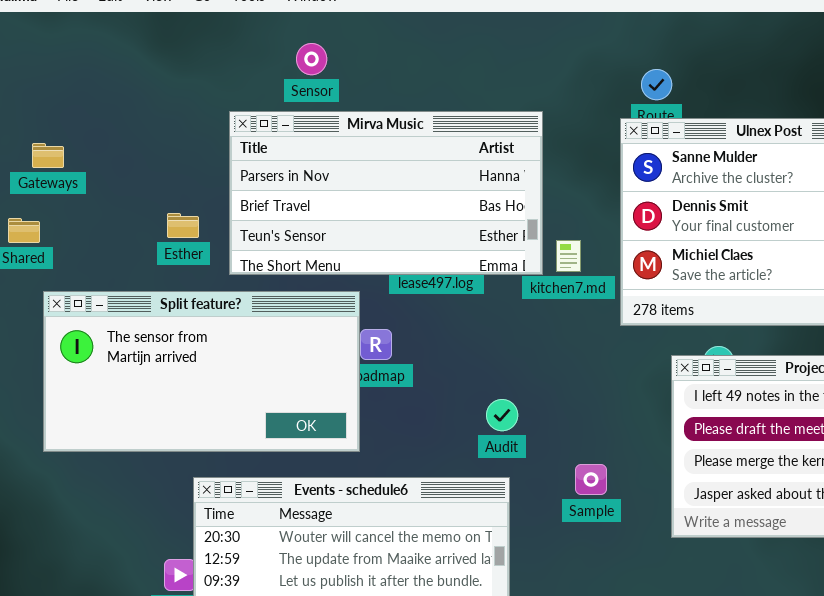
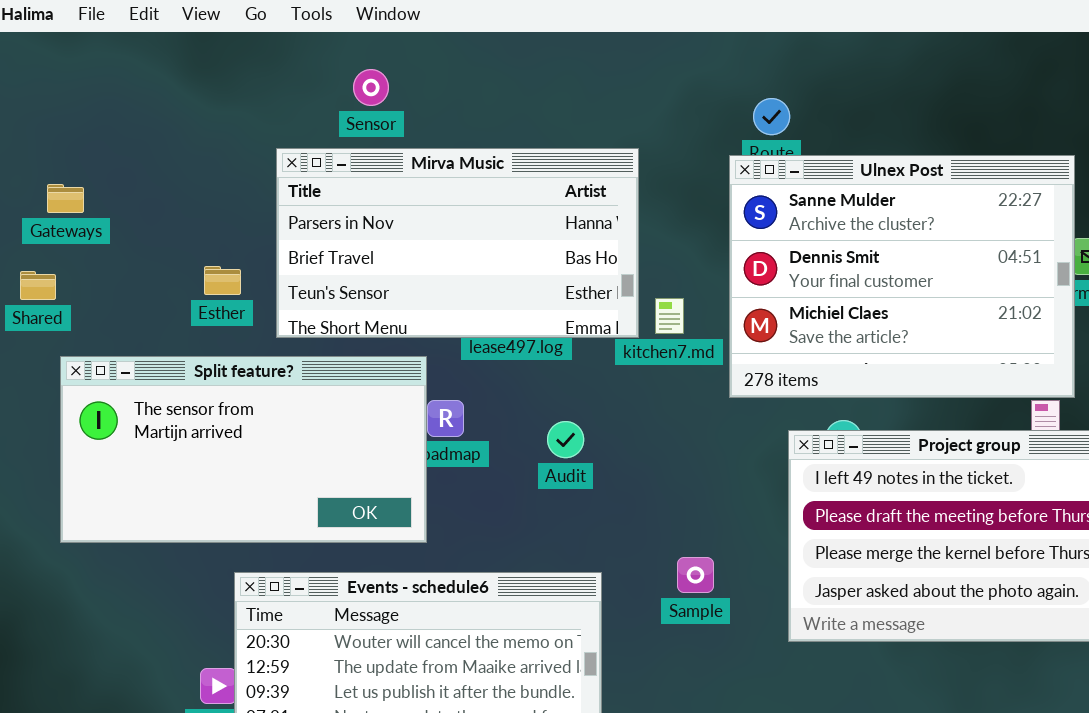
Audit: [486,399,518,431] -> [547,421,584,458], moved

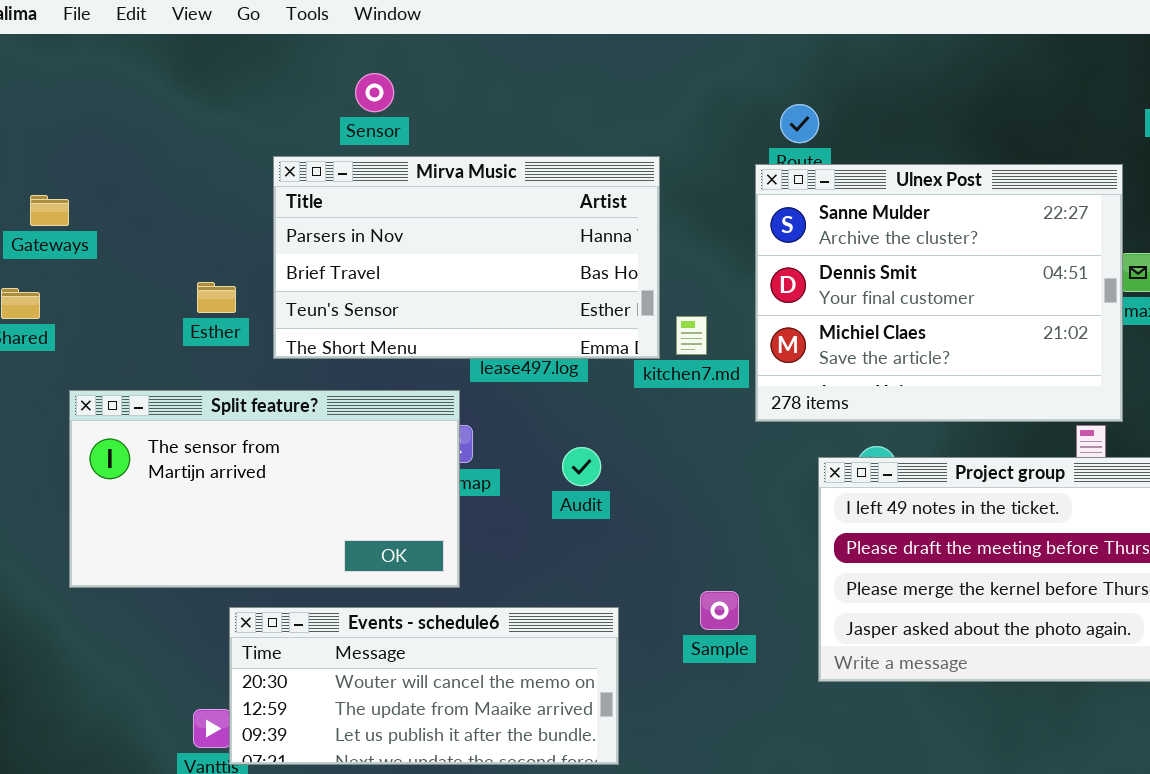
Split feature?: [60,356,427,543] -> [69,390,460,588], moved

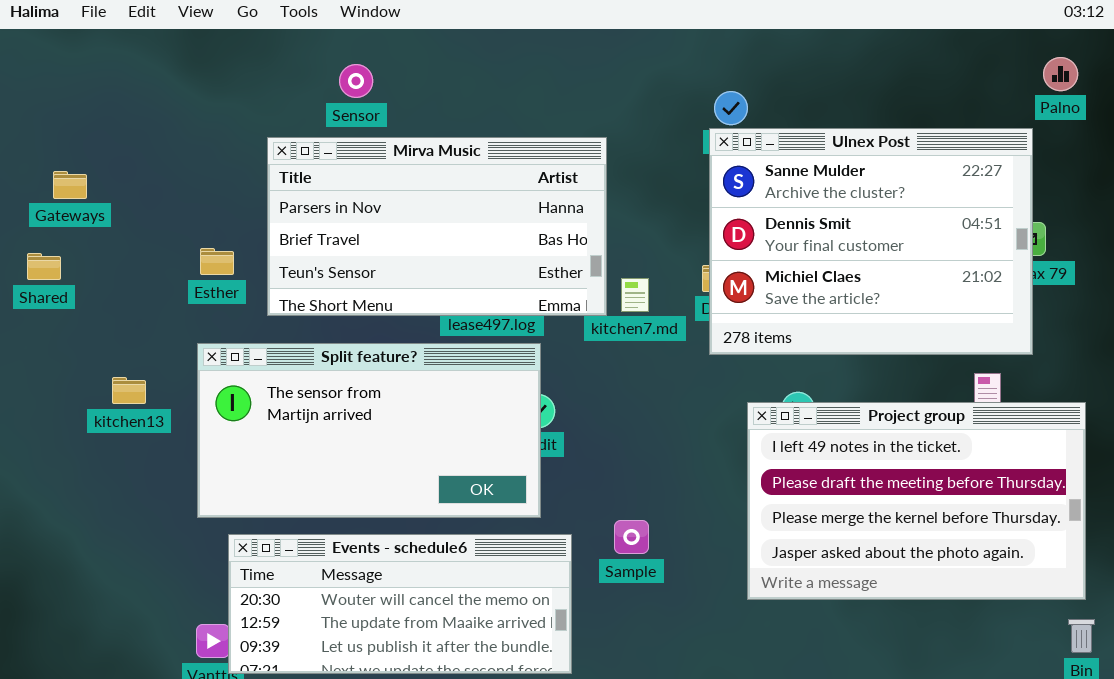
Ulnex Post: [755,164,1123,422] -> [709,128,1033,355], moved
Split feature?: [69,390,460,588] -> [197,343,541,518], moved
Sample: [700,591,739,630] -> [614,520,649,554], moved

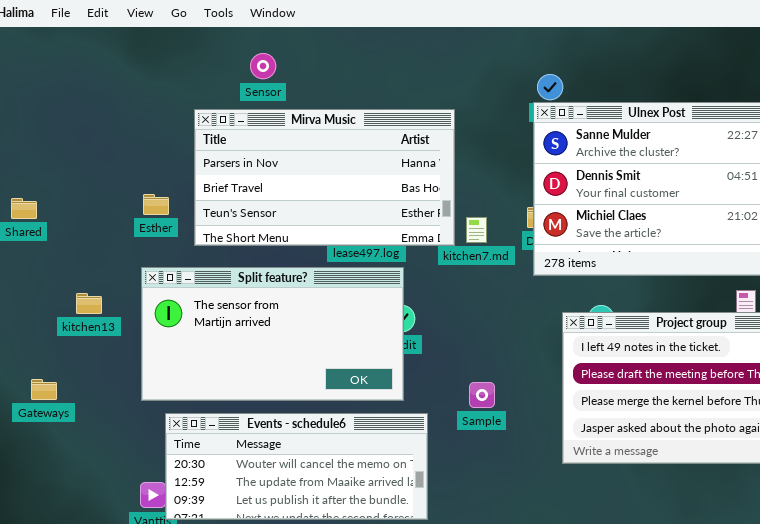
Gateways: [53,171,87,199] -> [31,379,57,400], moved
Sample: [614,520,649,554] -> [469,382,495,408], moved

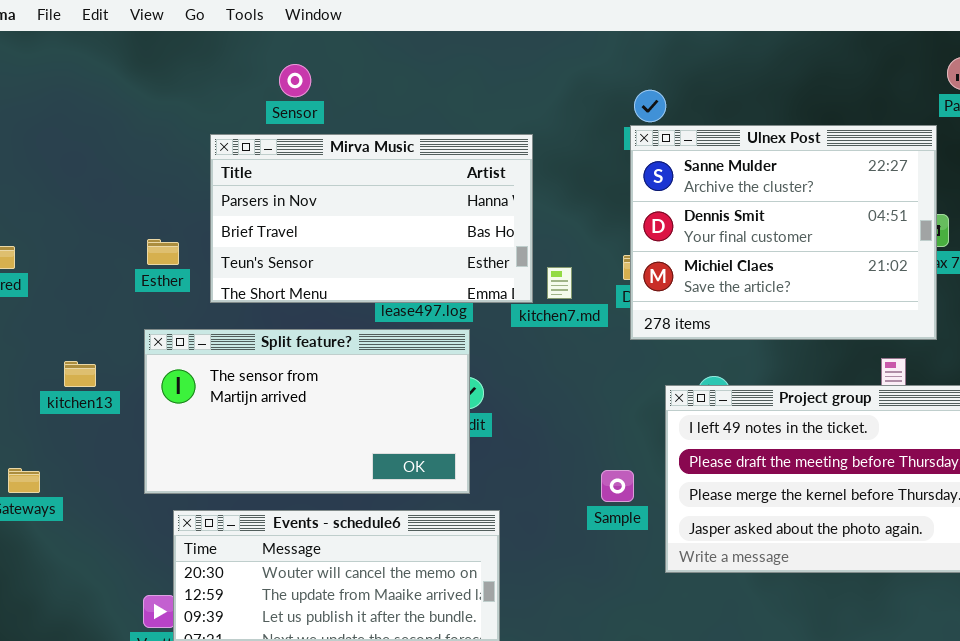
Sample: [469,382,495,408] -> [601,470,634,502], moved

